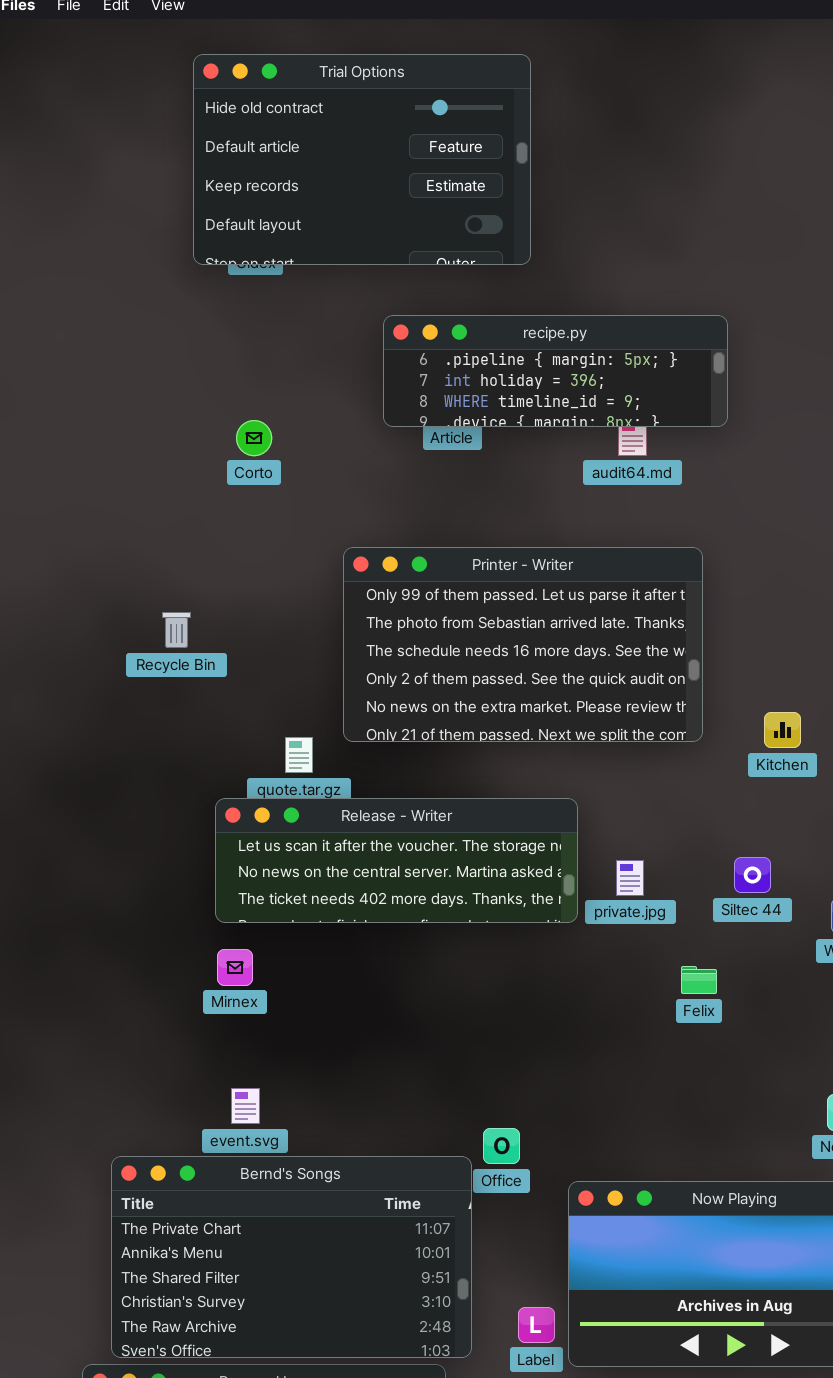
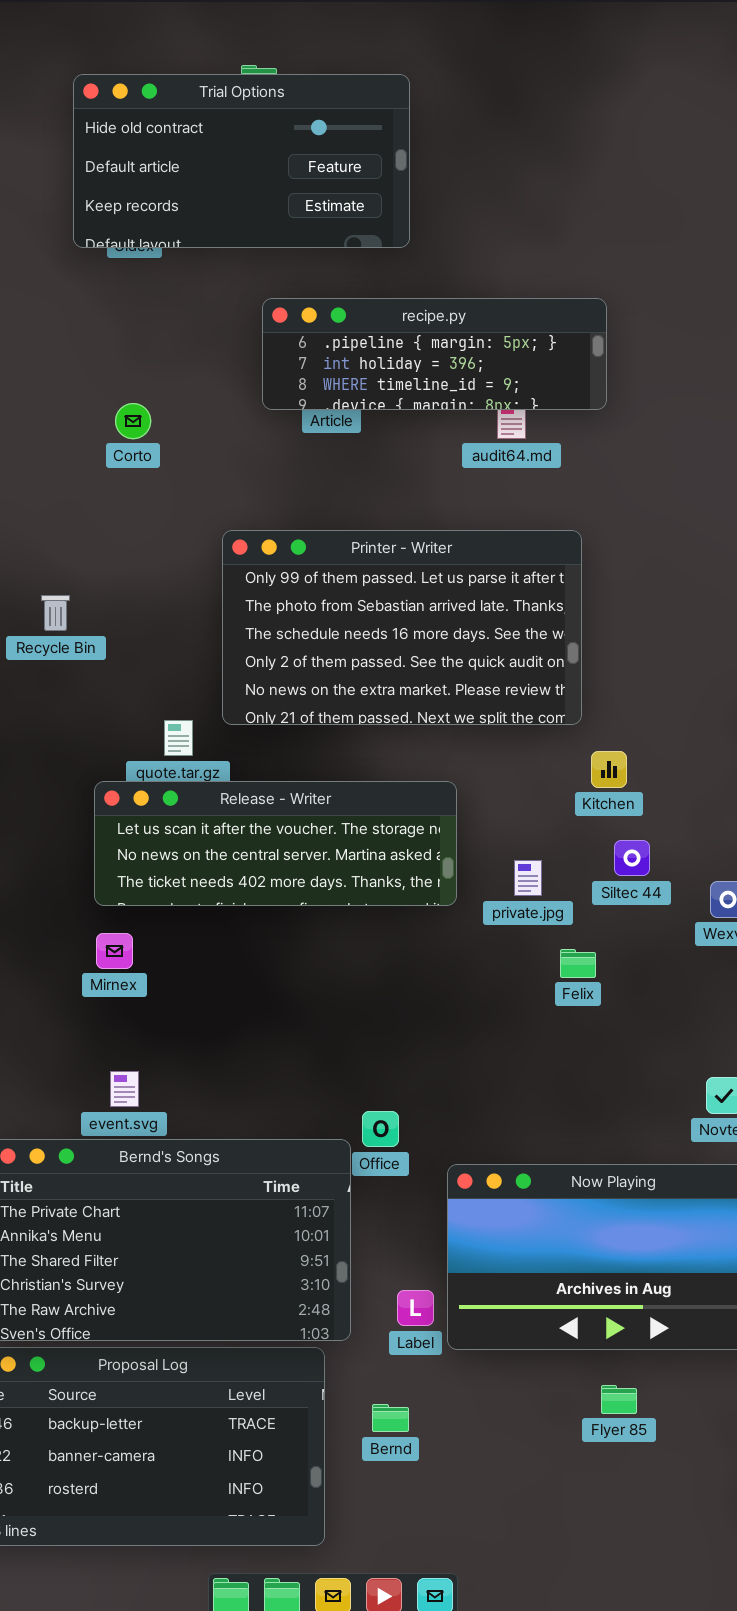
Trial Options: [193,54,531,265] -> [73,74,410,248], resized
Kitchen: [764,712,801,748] -> [591,751,627,788], moved
private.jpg: [616,860,644,896] -> [514,860,542,896], moved

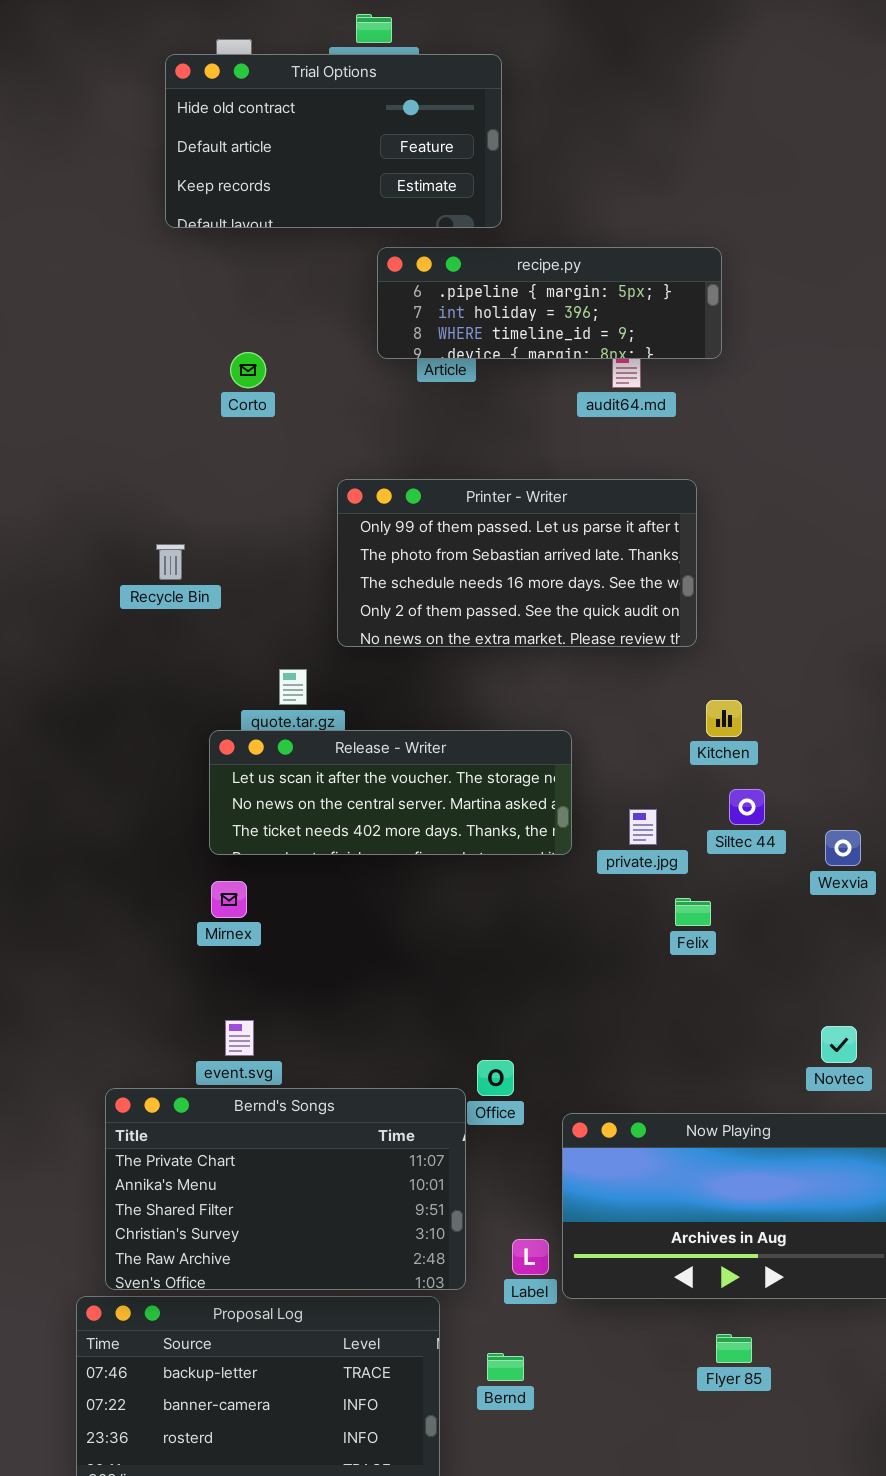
Trial Options: [73,74,410,248] -> [165,54,502,228], moved
Printer - Writer: [222,530,582,725] -> [337,479,697,647], resized

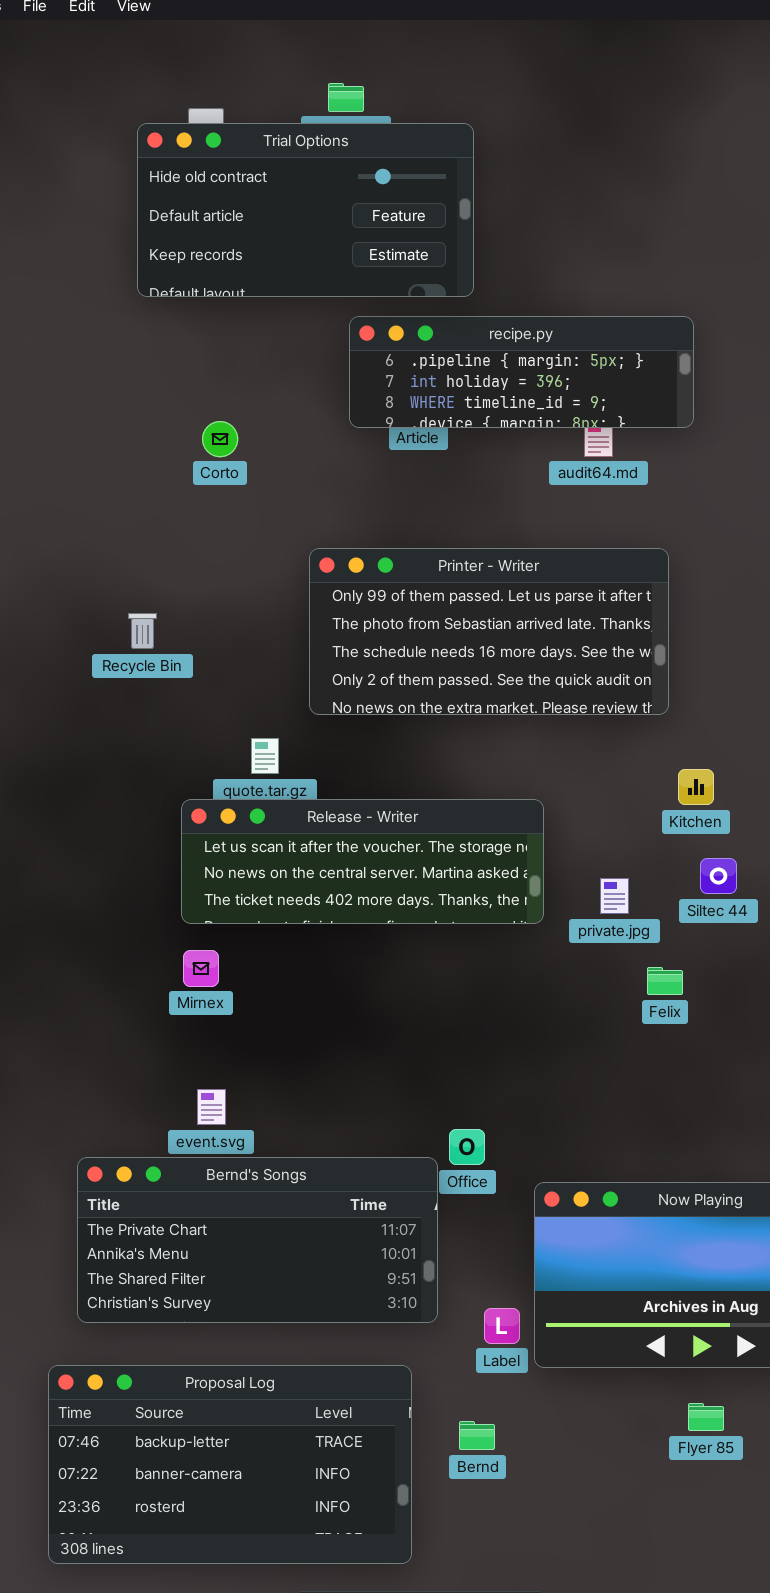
Bernd's Songs: [105,1088,466,1290] -> [77,1157,438,1323], resized

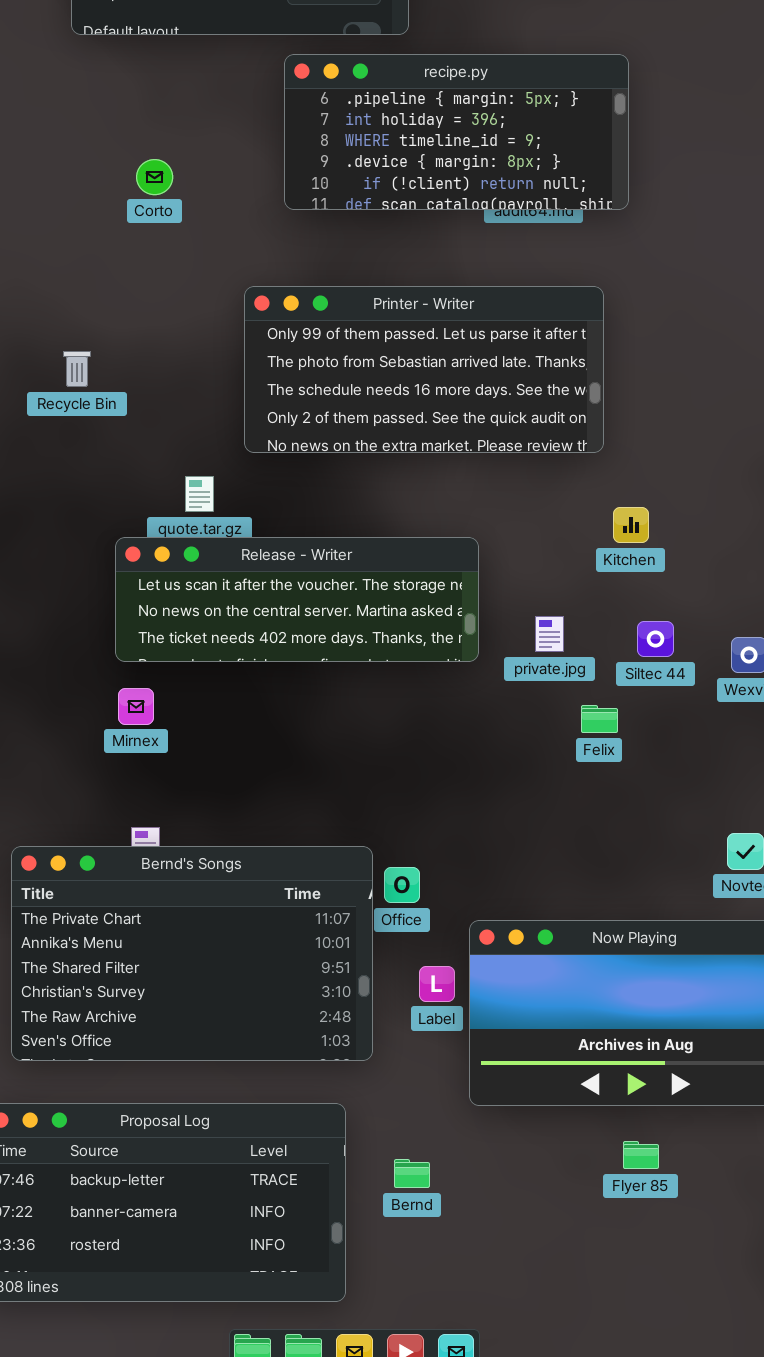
recipe.py: [349,316,694,428] -> [284,54,629,210], resized
Siltec 44: [700,858,737,894] -> [637,621,674,657], moved
Bernd's Songs: [77,1157,438,1323] -> [11,846,373,1061], resized
Label: [484,1308,520,1344] -> [419,966,455,1002], moved

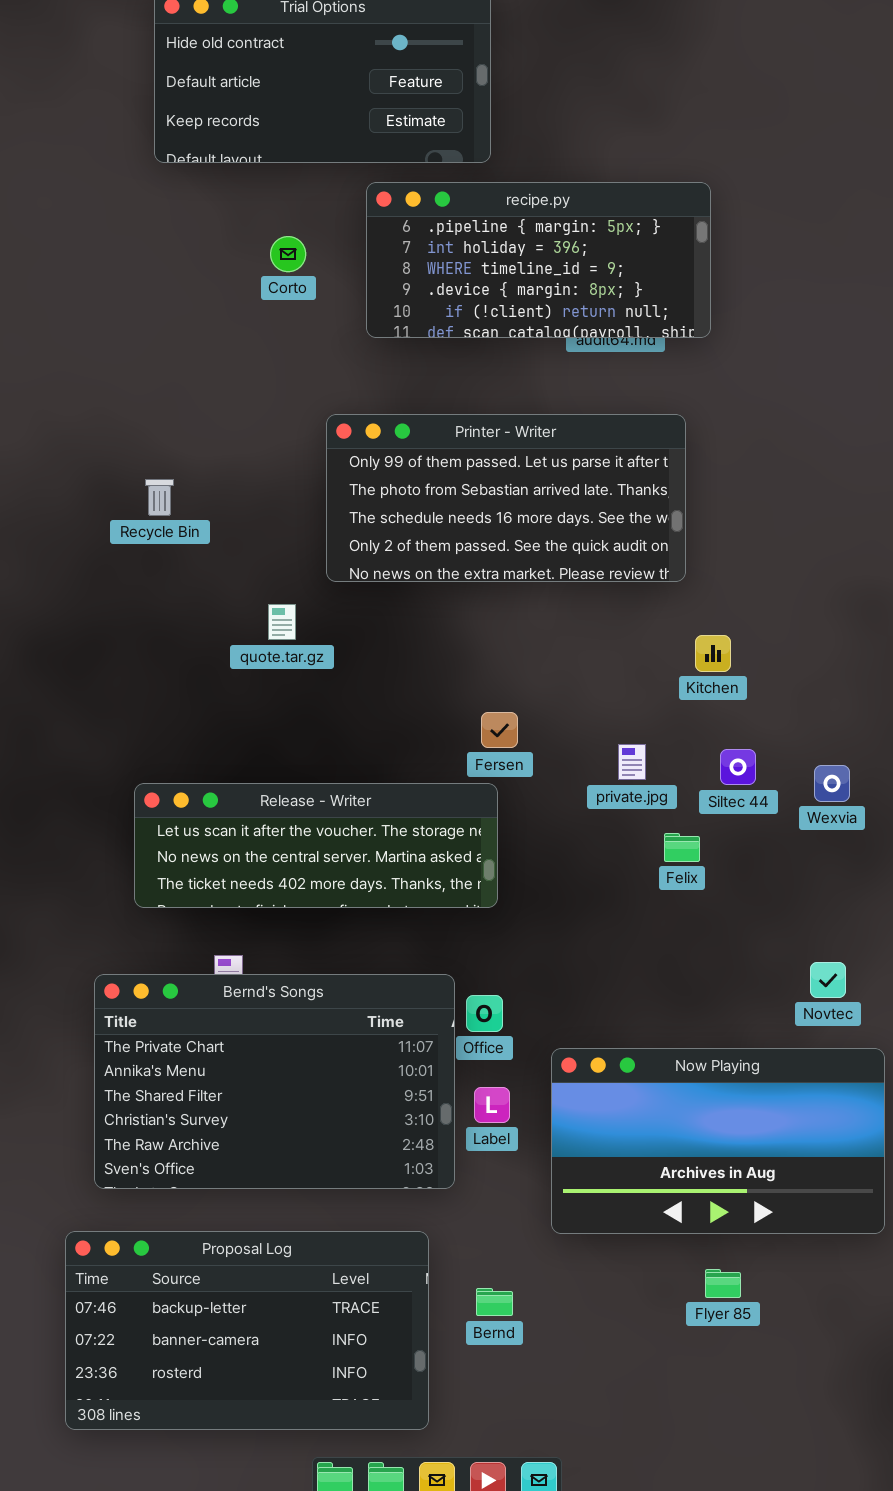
Corto: [136,159,173,195] -> [270,236,306,272], moved
Release - Writer: [115,537,479,662] -> [134,783,498,908], moved
Label: [419,966,455,1002] -> [474,1087,510,1123], moved

